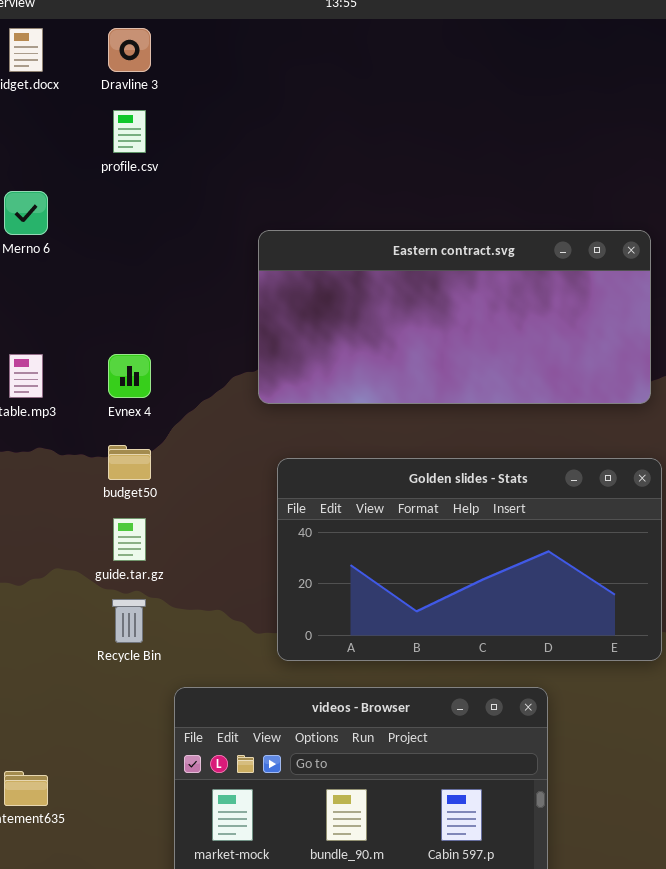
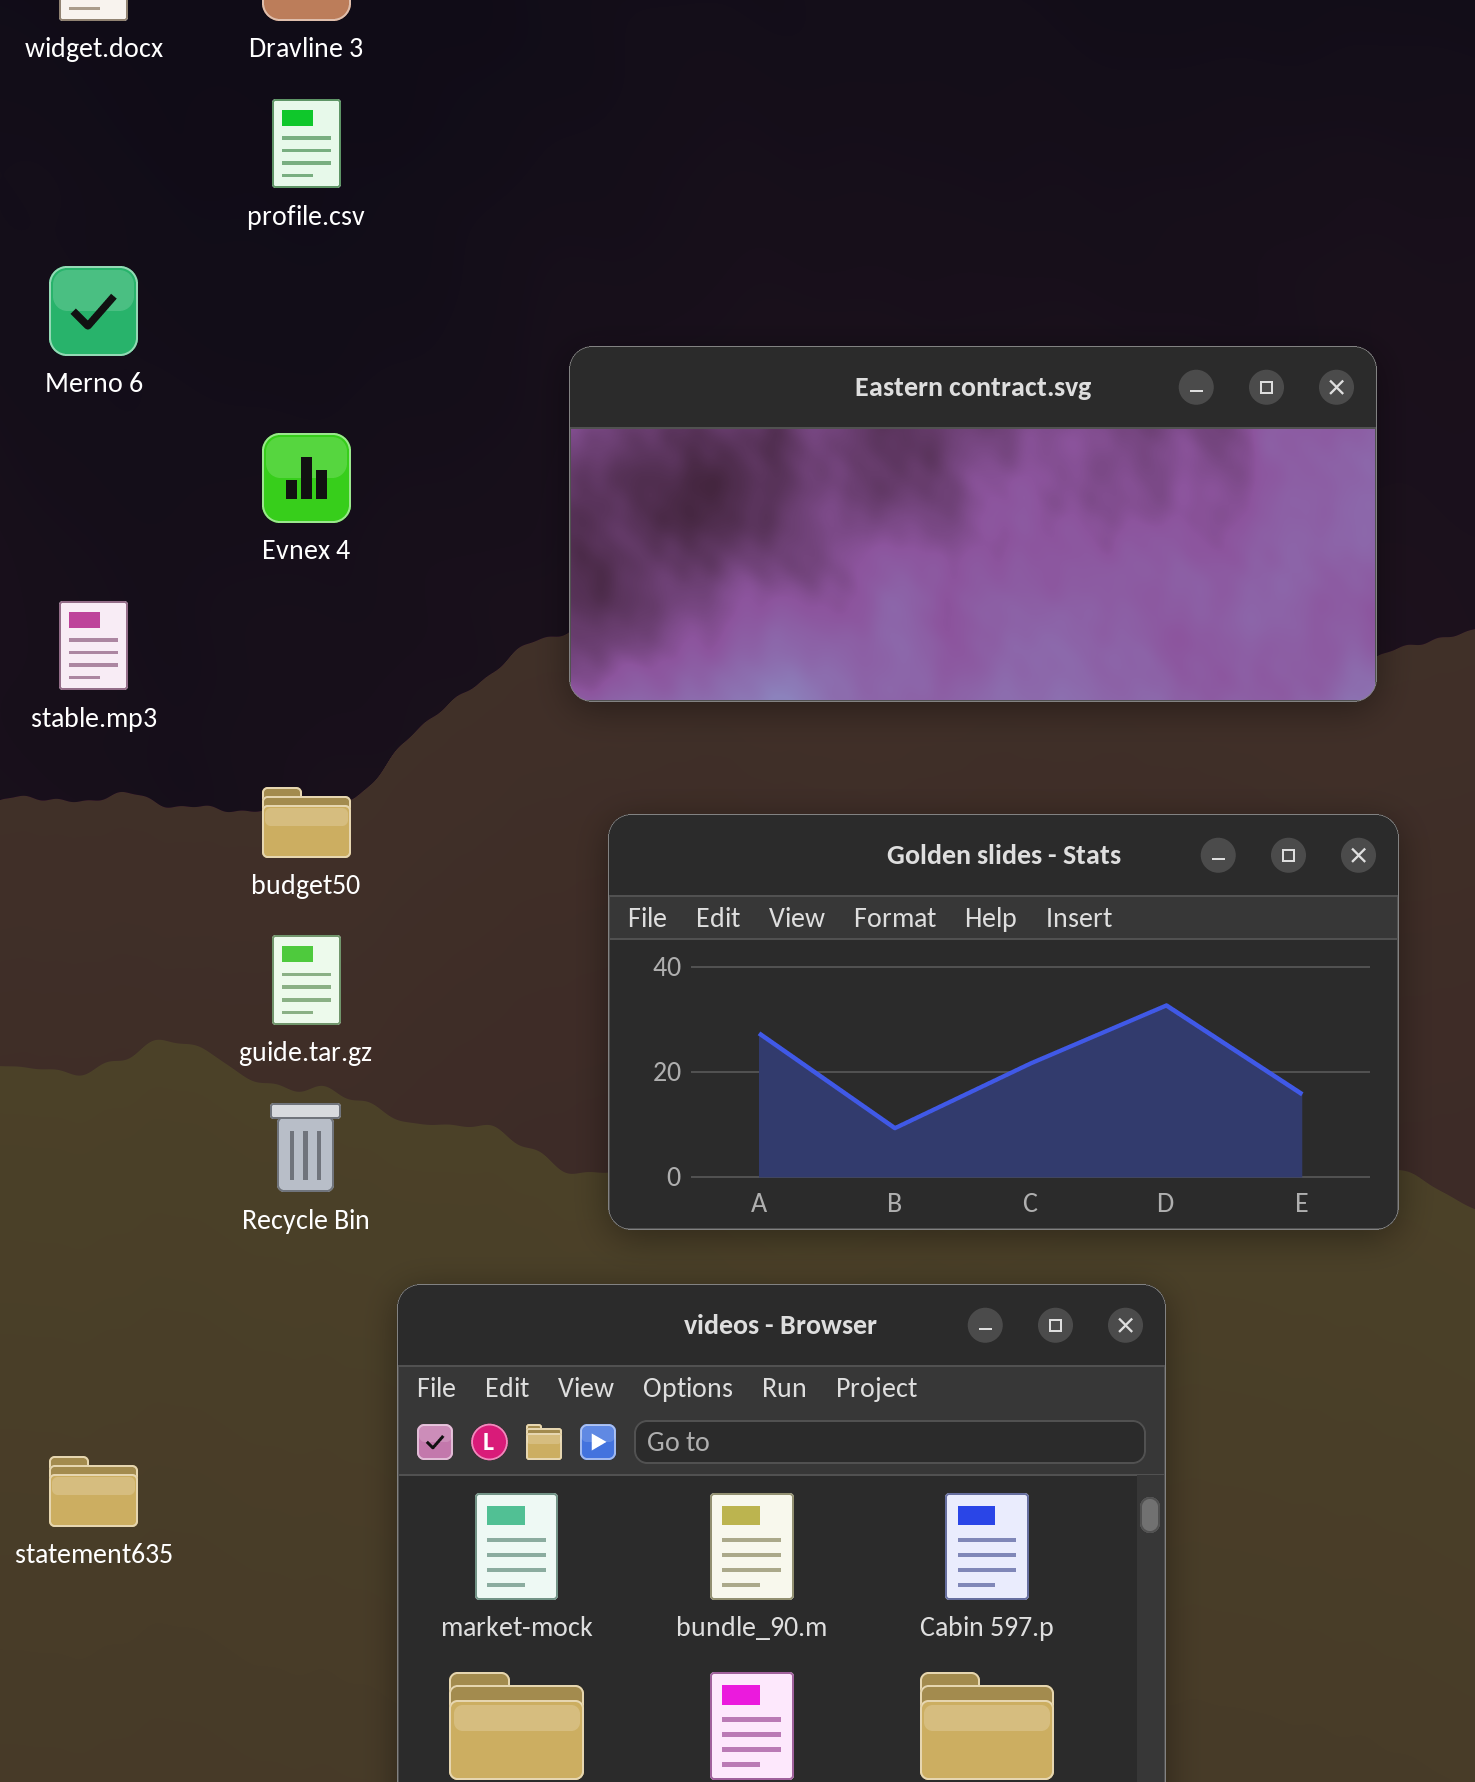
Evnex 4: [108,354,151,398] -> [262,433,351,523], moved

